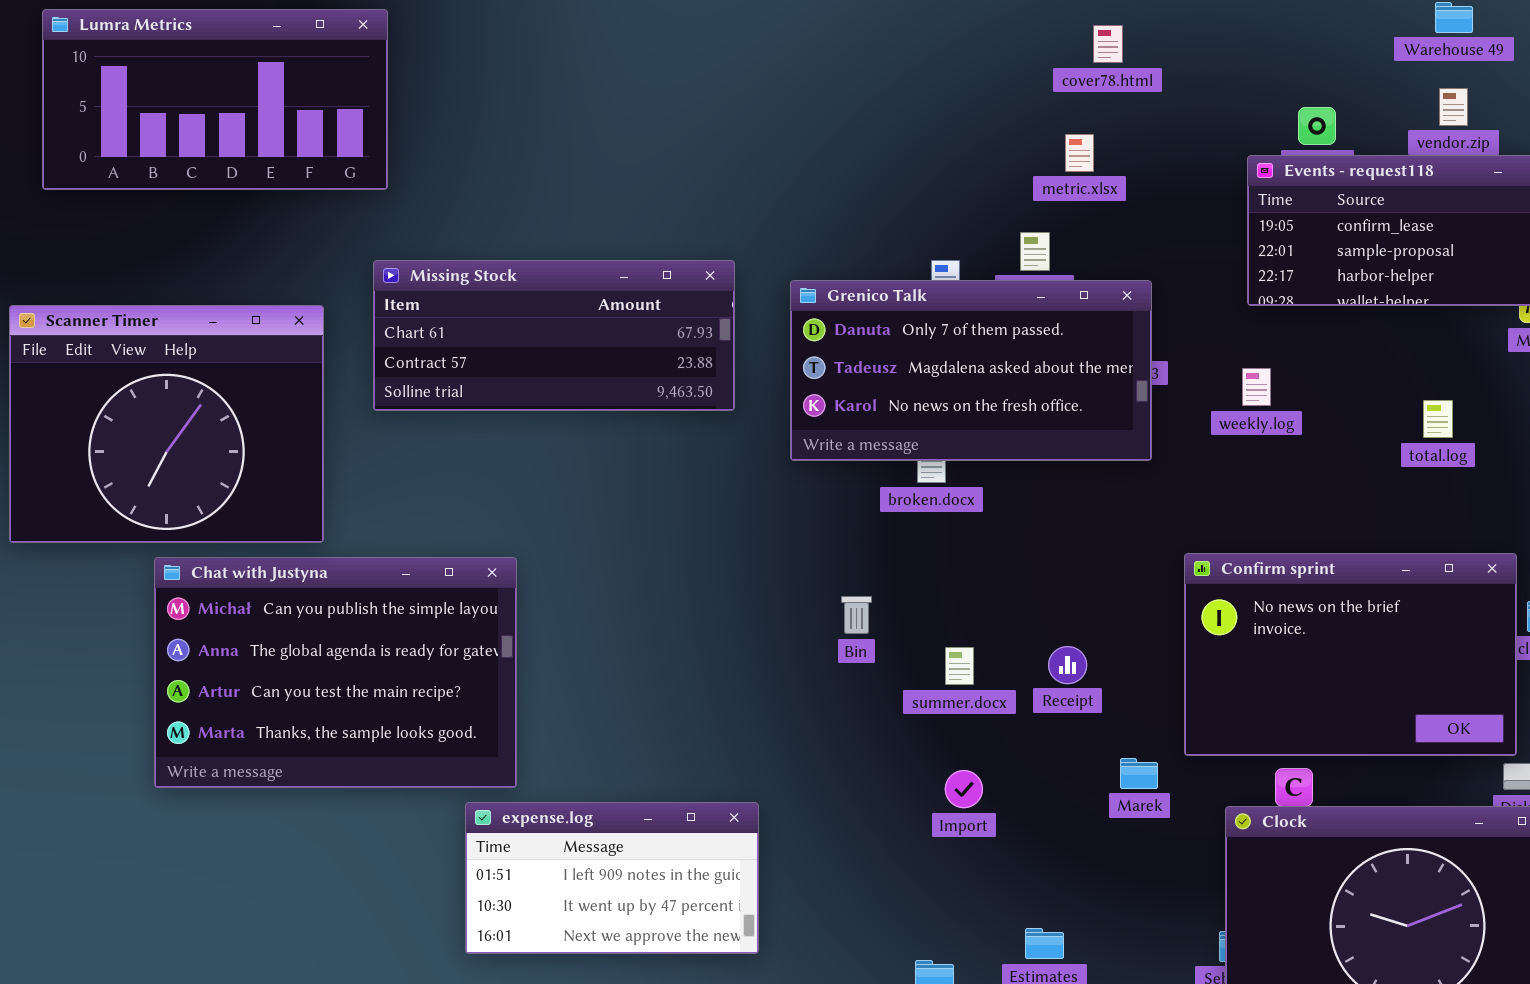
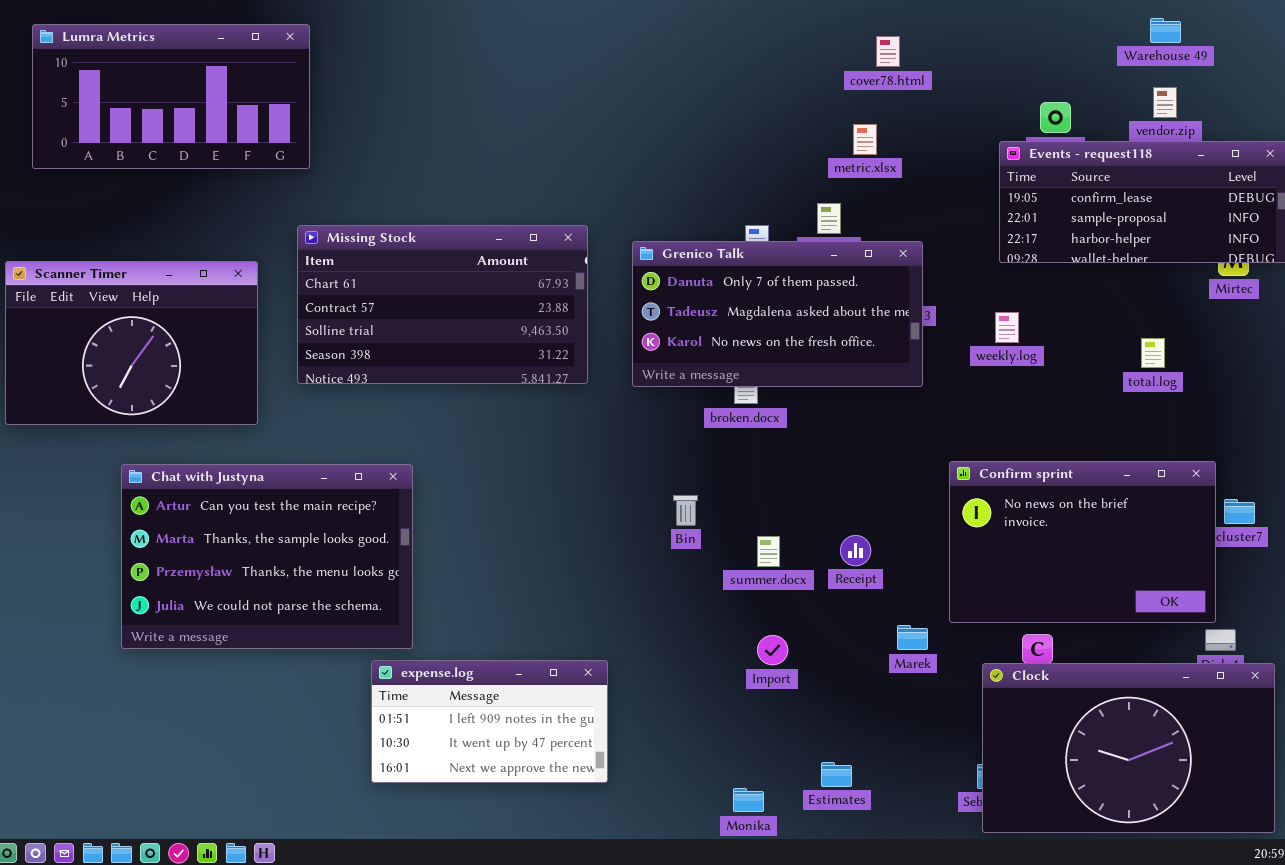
Missing Stock: [373,260,735,411] -> [297,225,588,384], resized
Scanner Timer: [9,305,324,543] -> [5,261,258,425], resized
Chat with Justyna: [154,557,517,788] -> [121,464,413,649], scrolled down 2 rows

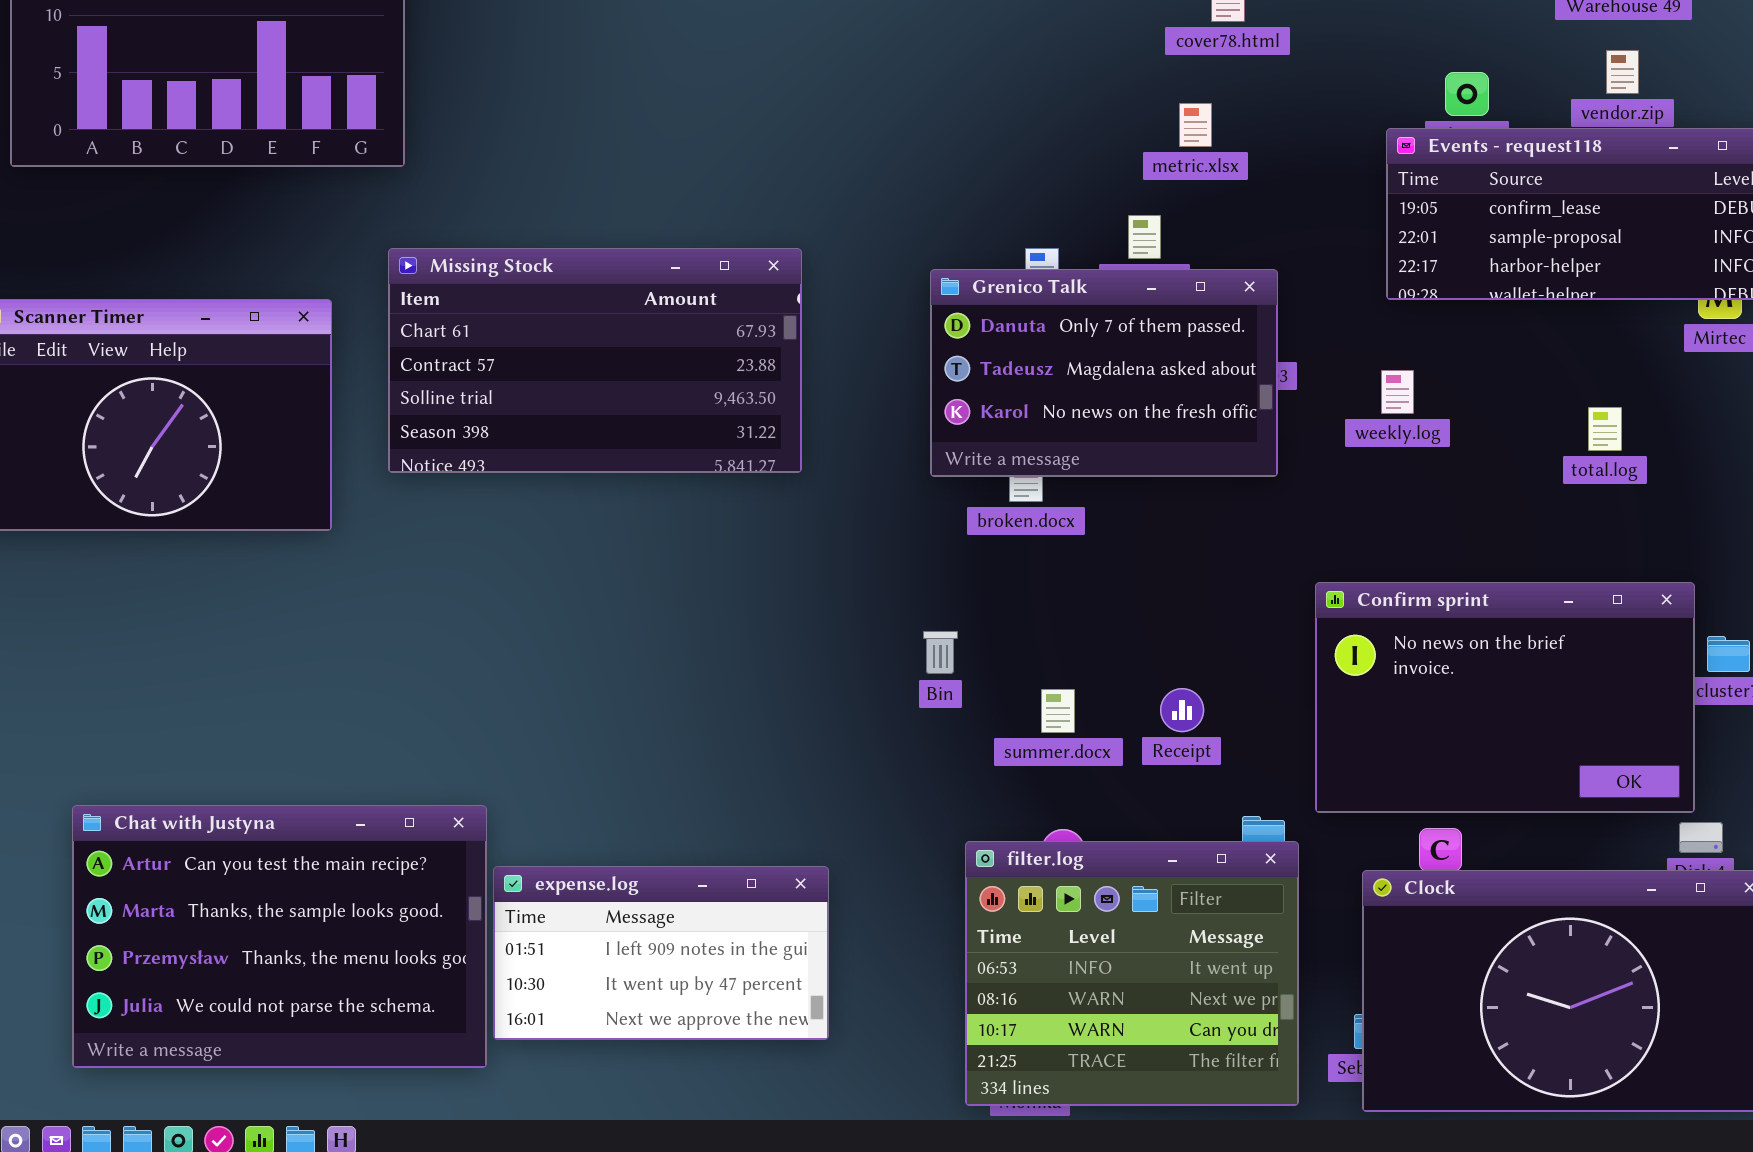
Grenico Talk: [632,241,923,387] -> [930,269,1278,477], resized
Chat with Justyna: [121,464,413,649] -> [72,805,487,1068], moved
filter.log: none -> [965,841,1299,1106], opened

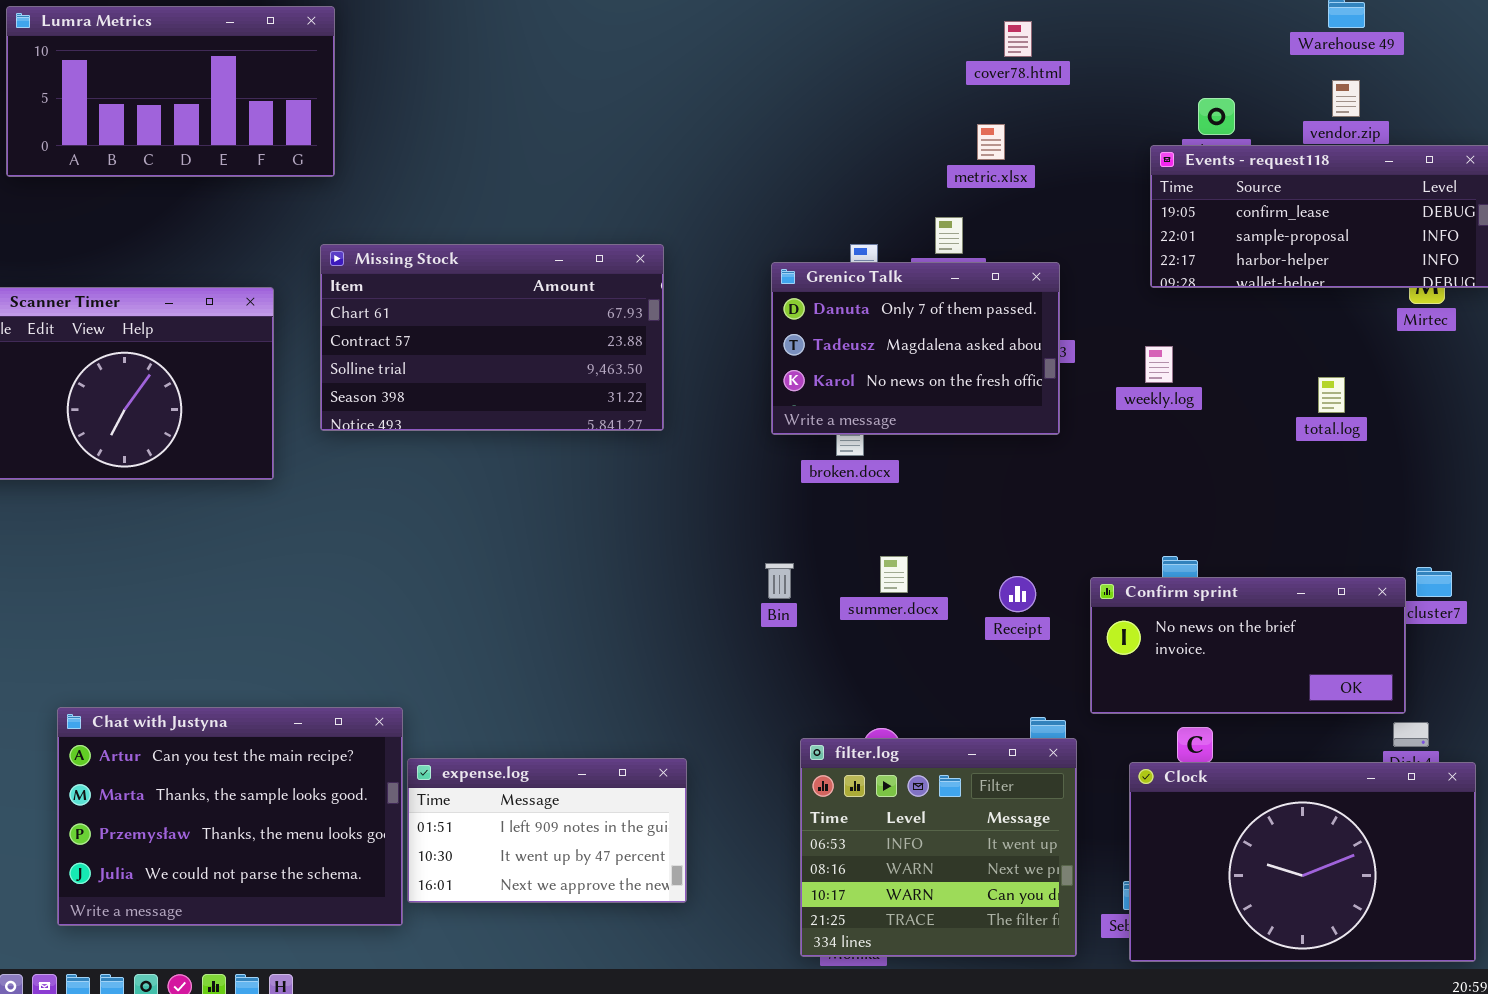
Confirm sprint: [1315,582,1695,813] -> [1090,577,1406,714], resized
Receipt: [1160,688,1204,732] -> [999,576,1036,612], moved
summer.docx: [1041,689,1075,733] -> [880,556,908,593], moved

